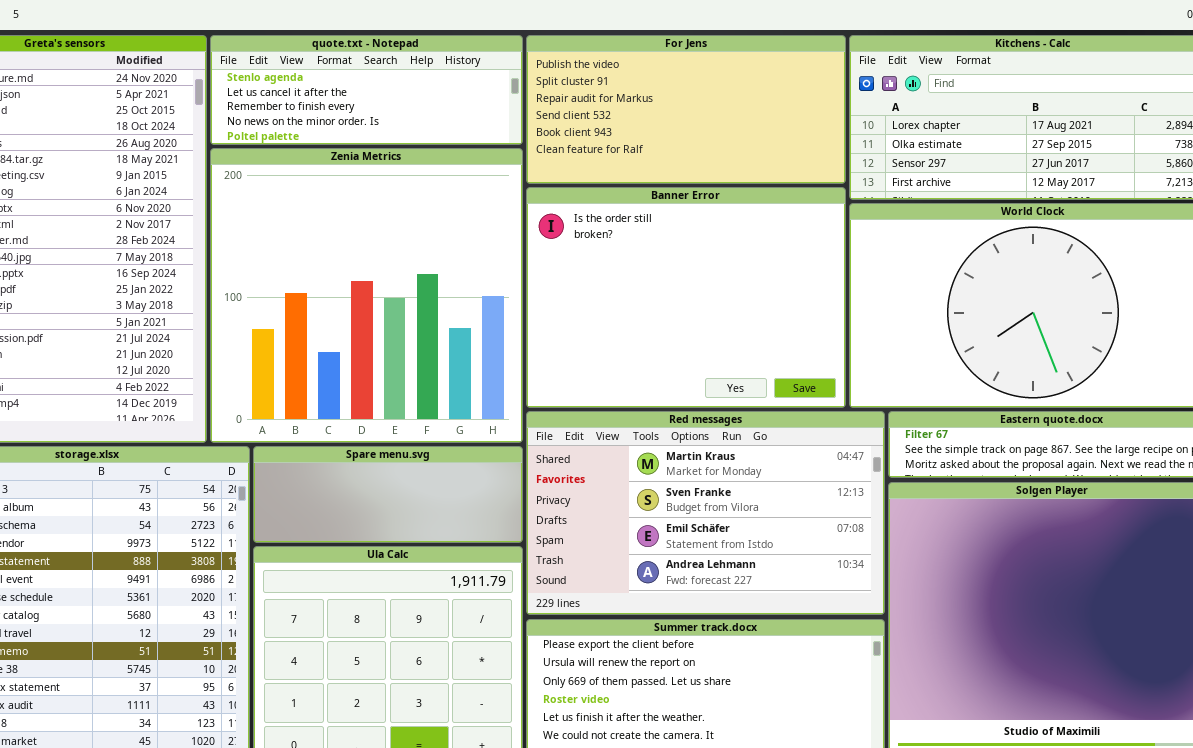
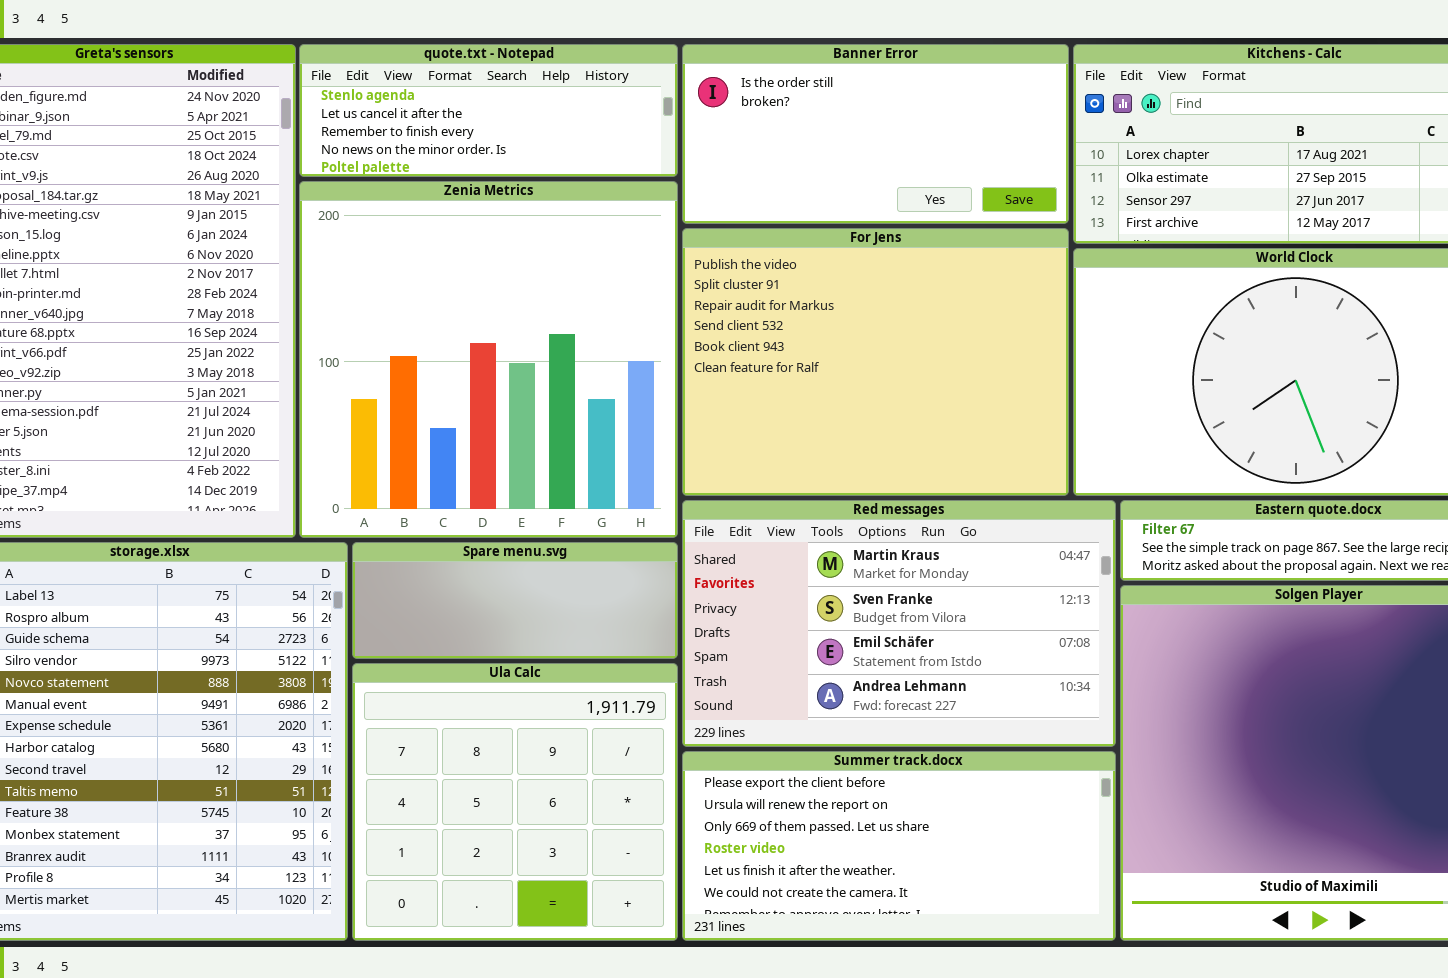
For Jens: [526,35,846,184] -> [682,228,1069,496], moved, resized
Banner Error: [526,187,846,408] -> [682,44,1069,224], moved, resized

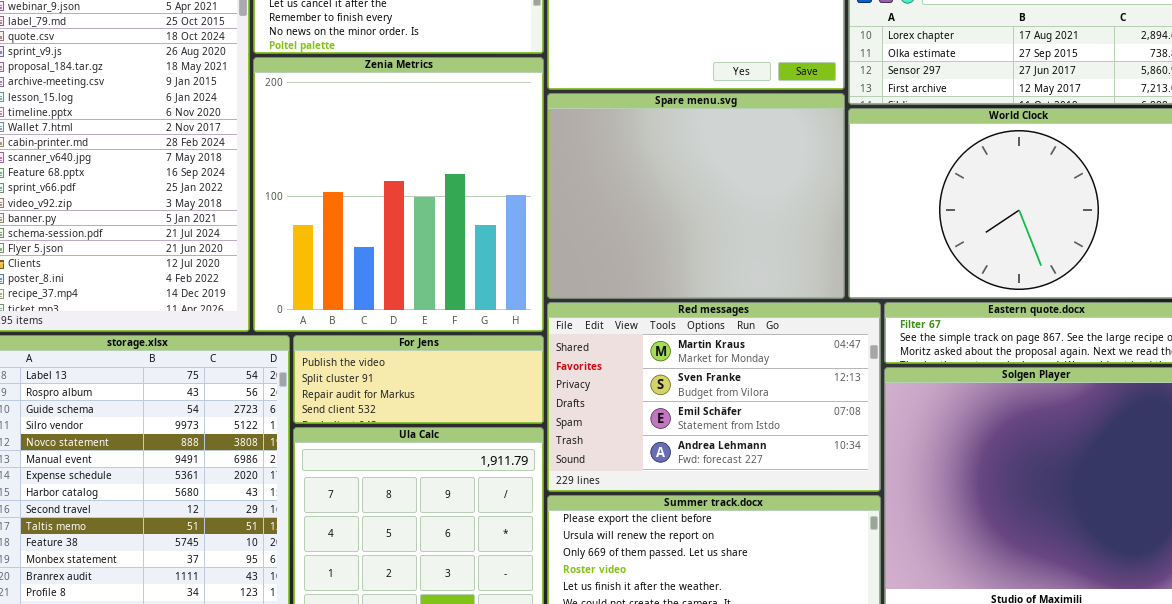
For Jens: [682,228,1069,496] -> [293,335,544,424], moved, resized
Spare menu.svg: [352,542,678,659] -> [547,93,845,299], moved, resized

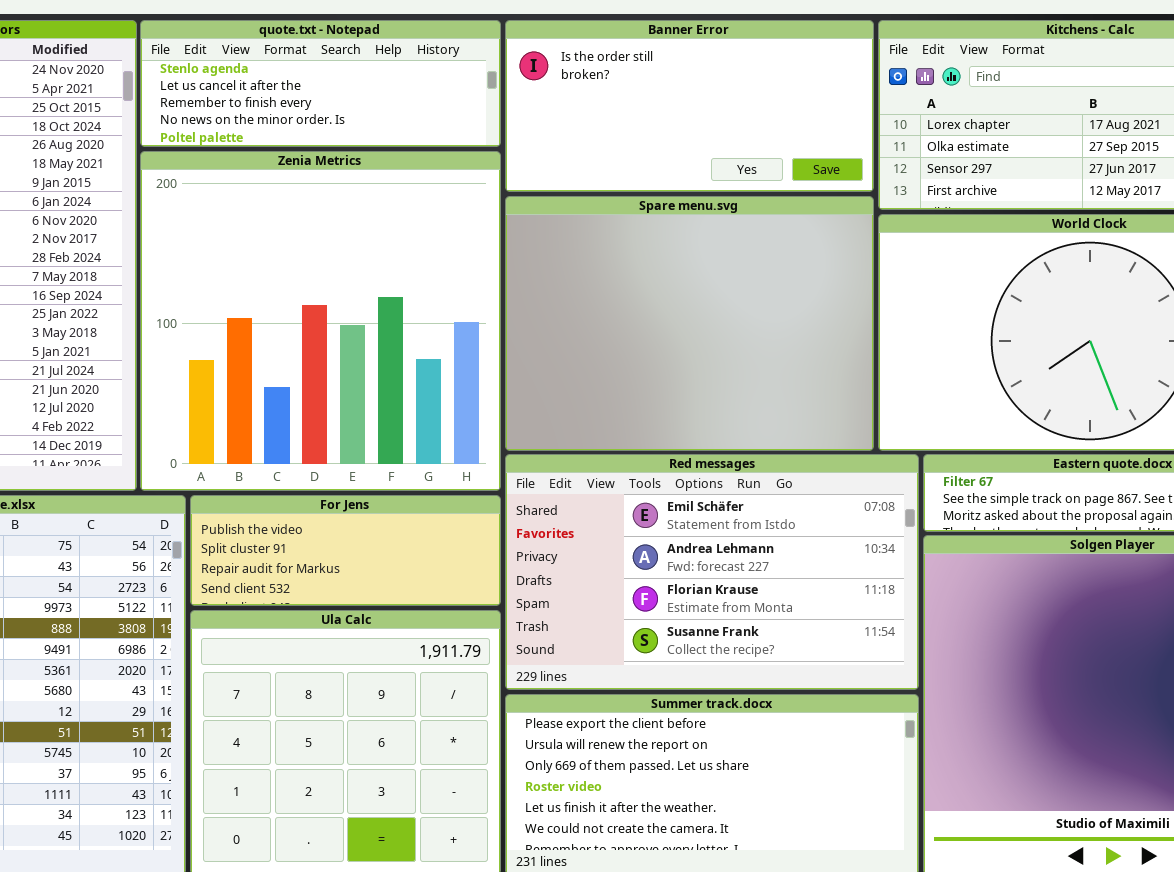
Red messages: [547,302,881,492] -> [505,454,919,690], scrolled down 2 rows

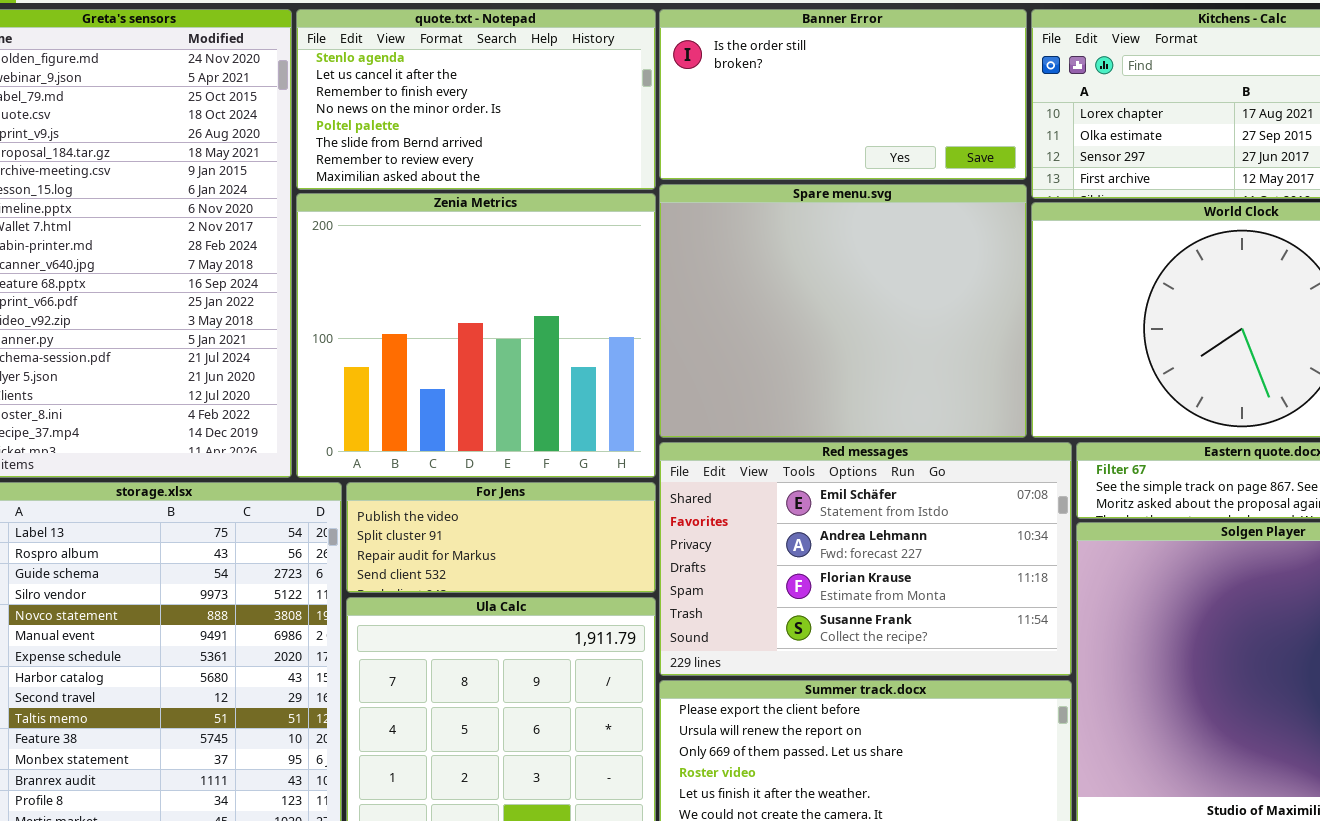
quote.txt - Notepad: [140,20,501,147] -> [296,9,656,190], resized
Zenia Metrics: [140,151,501,491] -> [296,193,656,478], resized

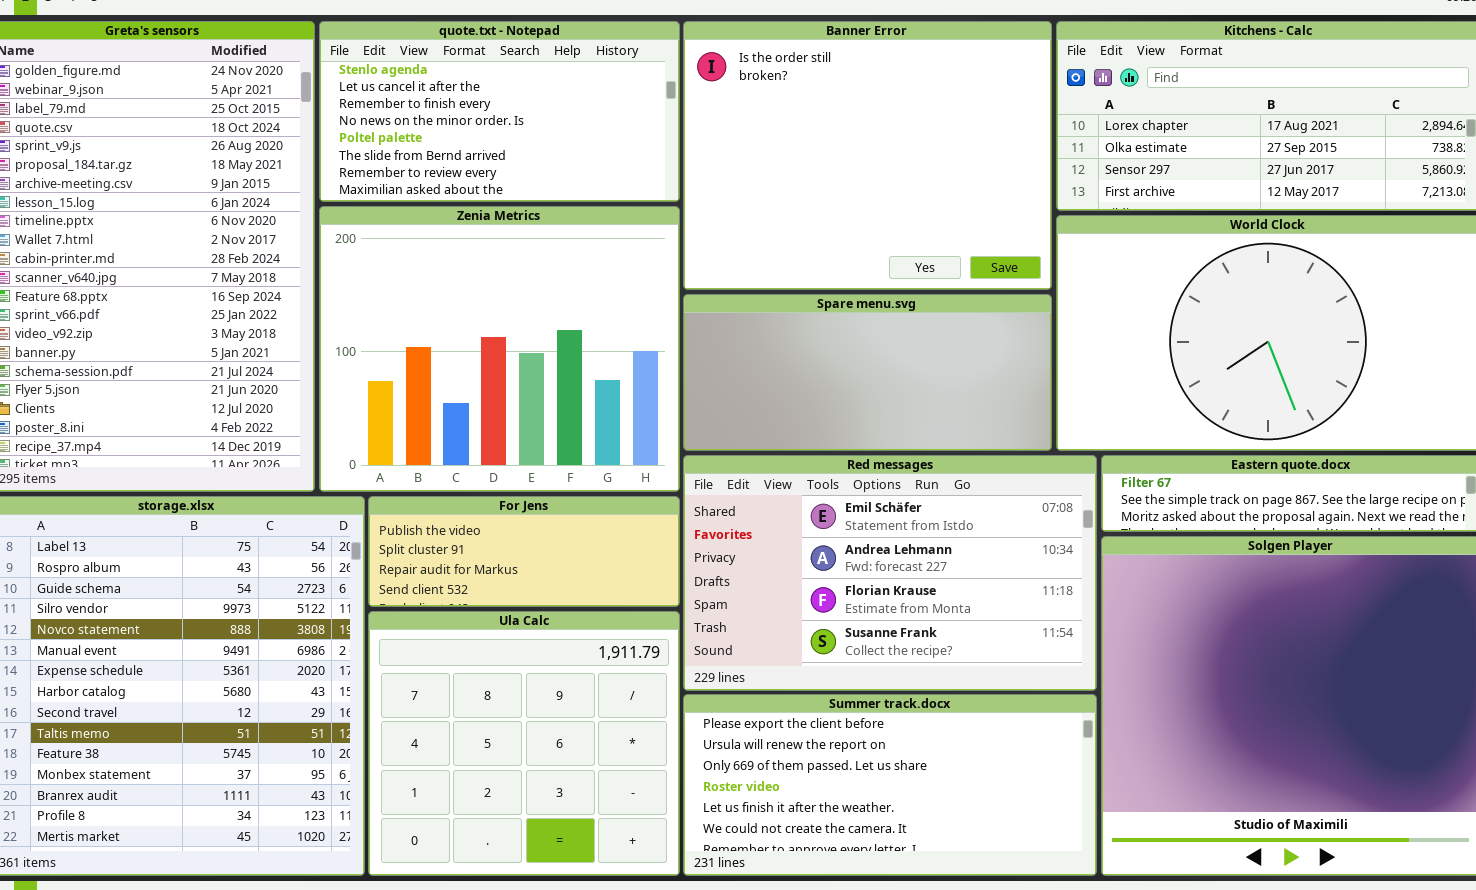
Banner Error: [659,9,1027,180] -> [683,21,1052,290], resized
Spare menu.svg: [659,184,1027,438] -> [683,294,1052,451], resized

